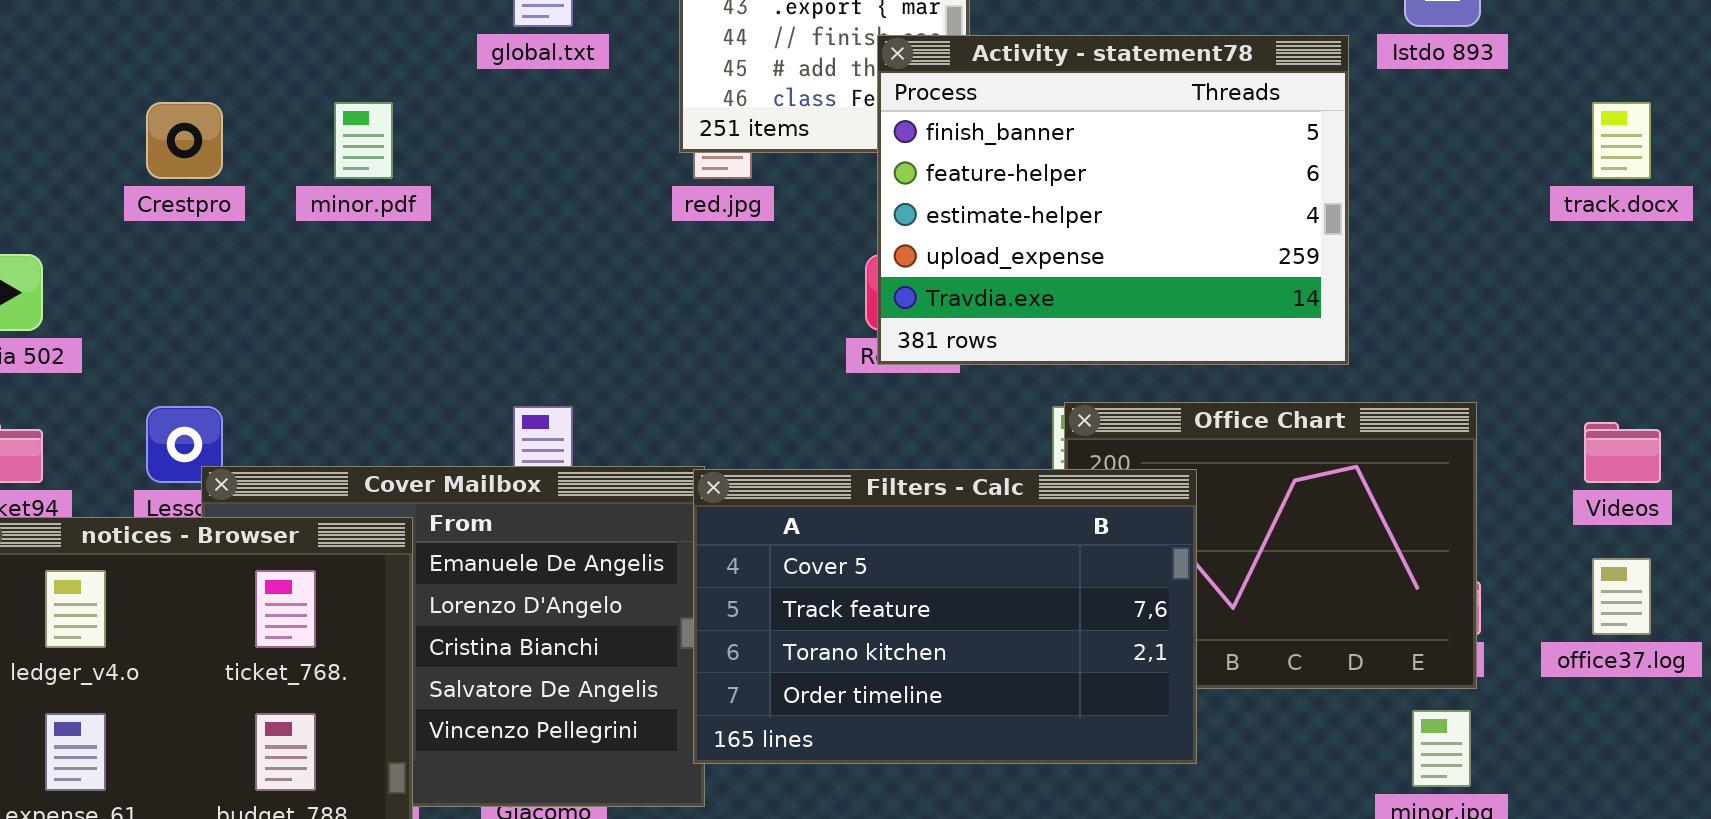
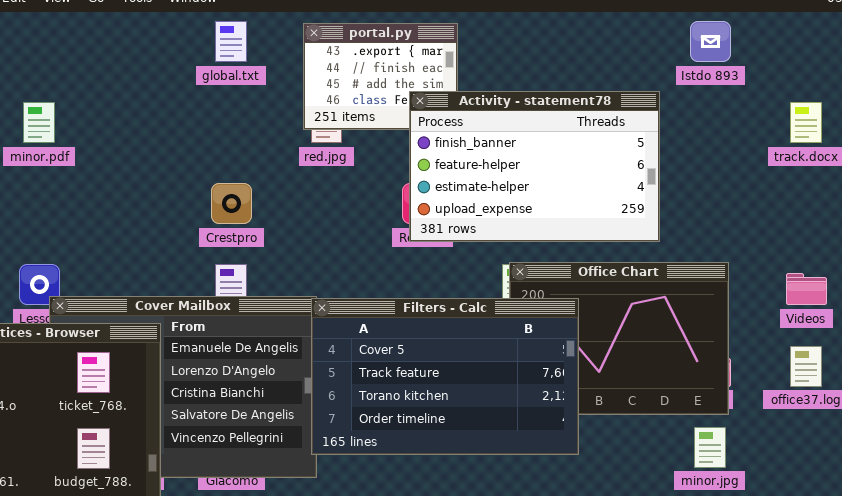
Activity - statement78: [877,35,1349,365] -> [409,91,660,242], resized
Crestpro: [146,102,223,179] -> [211,183,252,224], moved
minor.pdf: [334,102,393,179] -> [23,102,55,143], moved

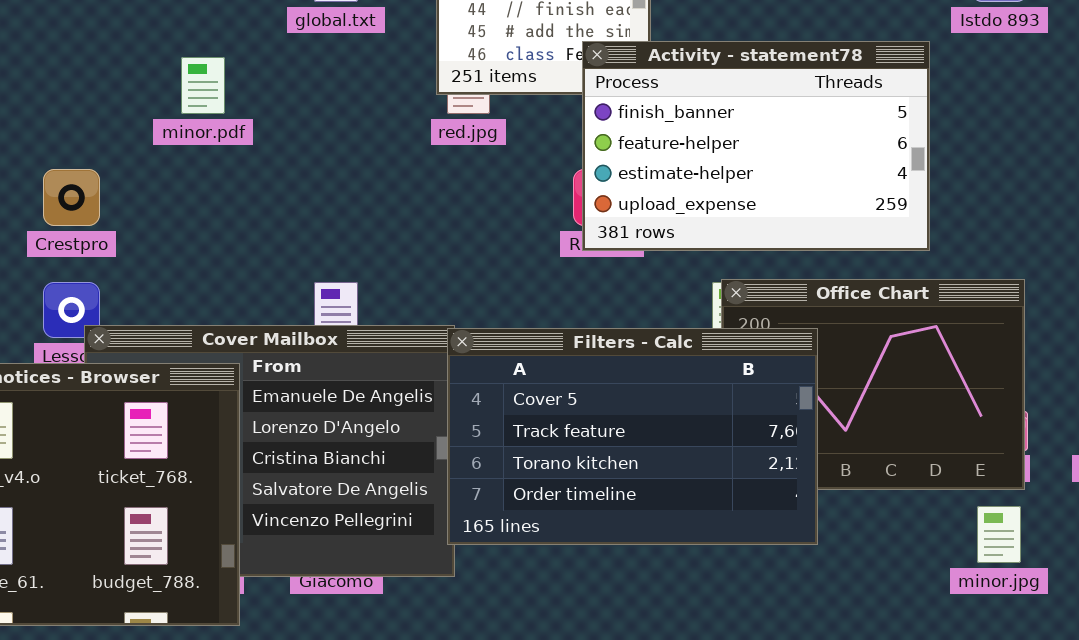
minor.pdf: [23,102,55,143] -> [181,57,225,114], moved
Crestpro: [211,183,252,224] -> [43,169,100,226], moved

